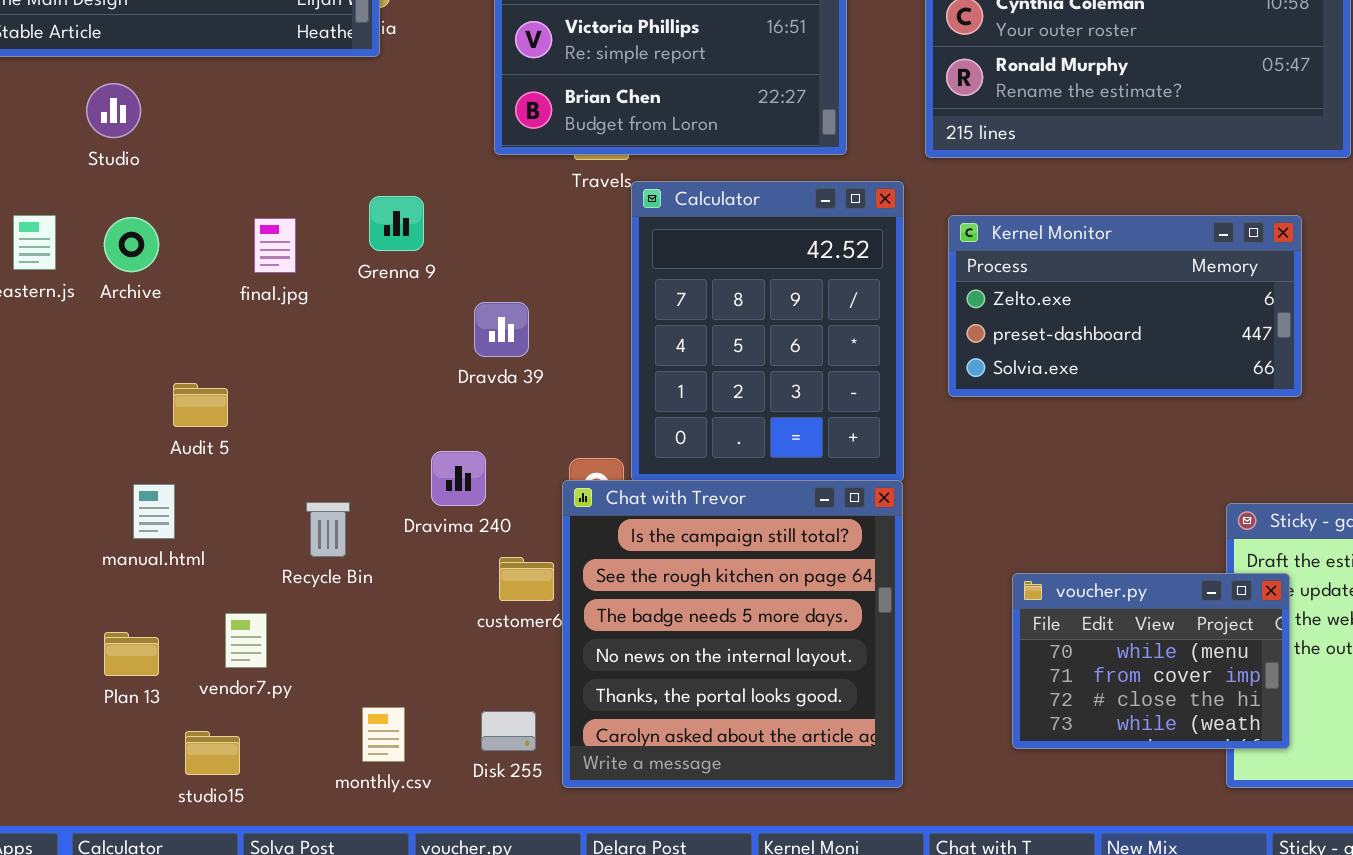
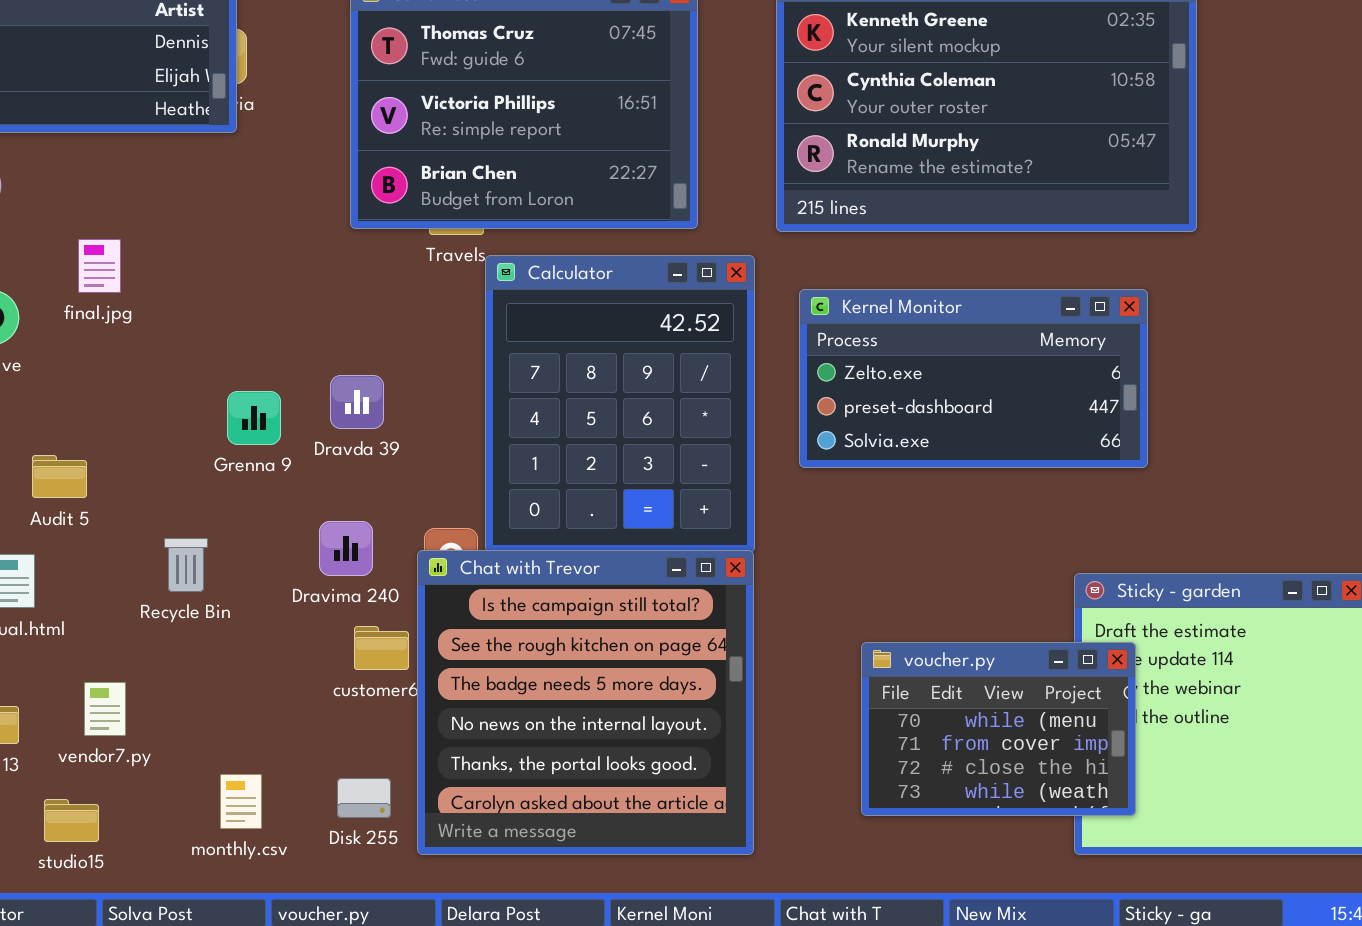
Grenna 9: [369,196,424,251] -> [227,391,281,445], moved
final.jpg: [254,218,296,273] -> [78,239,121,293], moved
Dravima 240: [431,451,486,506] -> [319,521,373,576], moved
Recycle Bin: [306,502,350,557] -> [164,538,208,592], moved

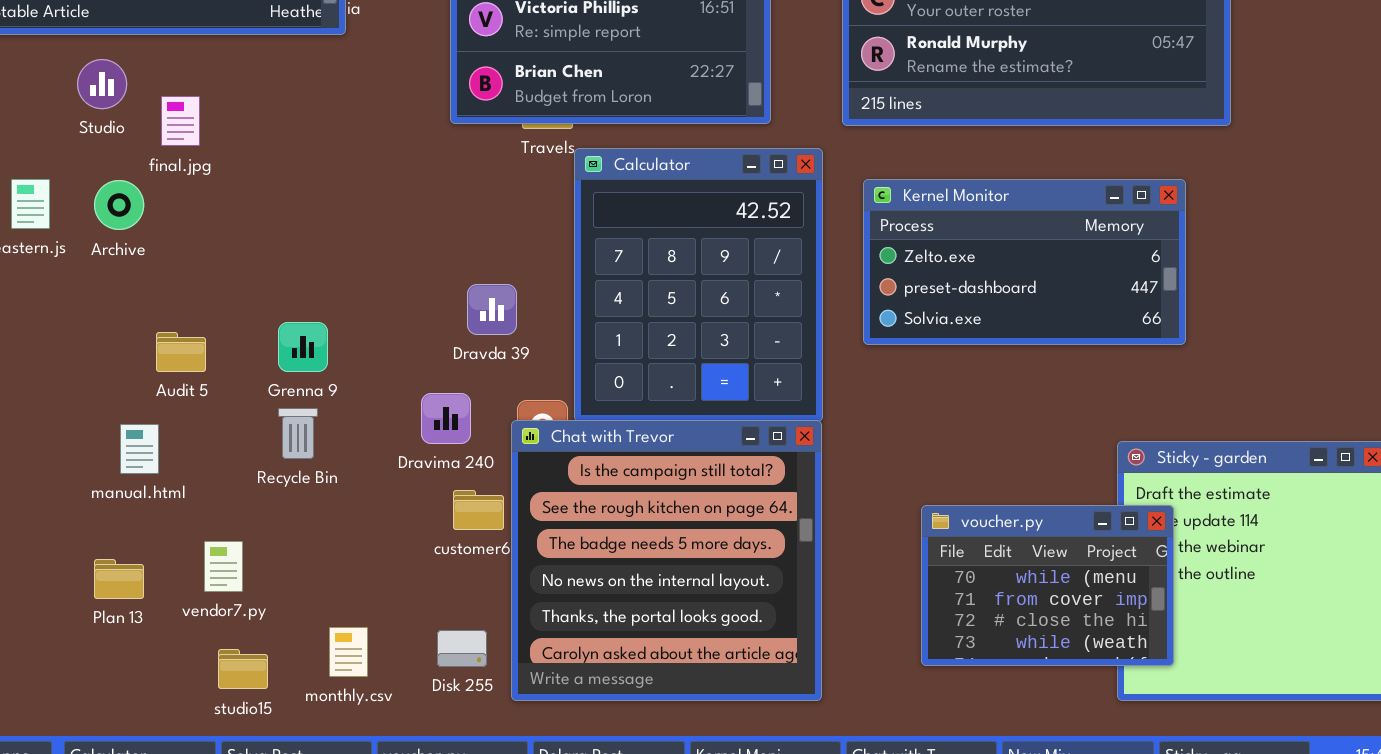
final.jpg: [78,239,121,293] -> [161,96,200,146], moved
Dravda 39: [330,375,384,429] -> [467,284,517,335], moved
Grenna 9: [227,391,281,445] -> [278,322,328,372], moved
studio15: [44,799,99,842] -> [218,649,268,689], moved

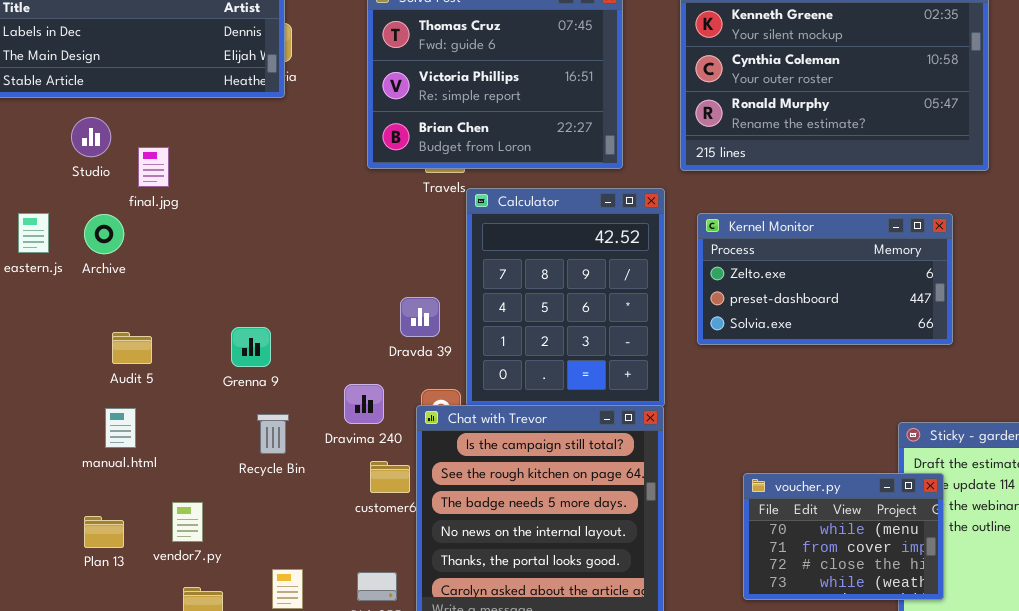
Dravda 39: [467,284,517,335] -> [400,297,440,337], moved
Audit 5: [156,332,206,372] -> [112,332,152,364], moved
Recycle Bin: [278,408,318,459] -> [257,414,289,454], moved

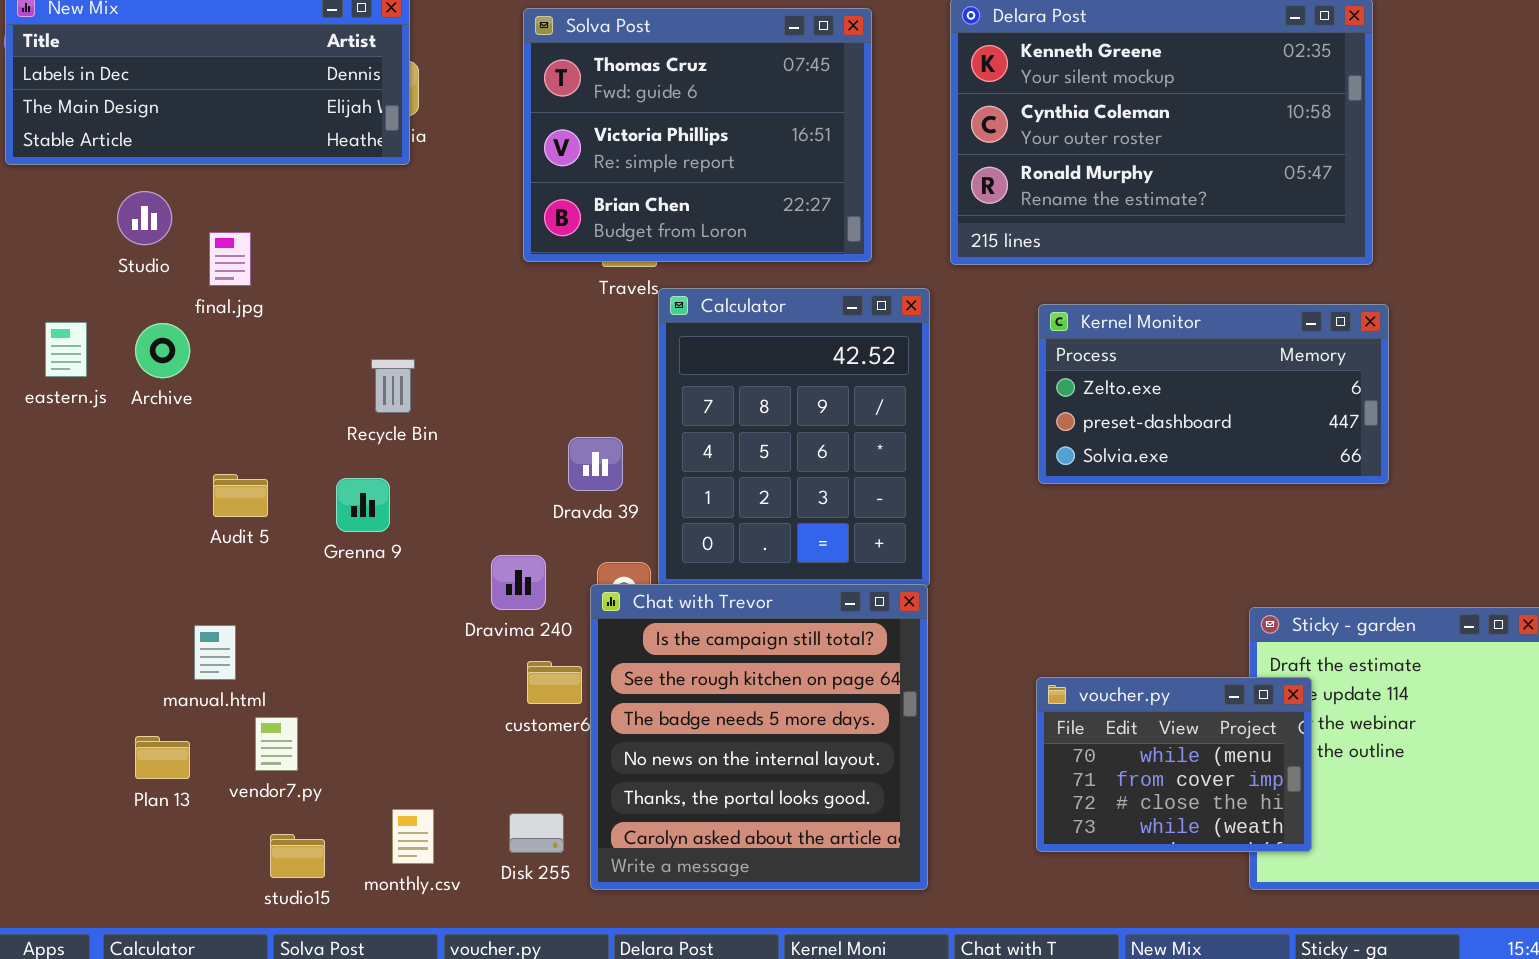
Kernel Monitor: [697,213,953,345] -> [1038,304,1389,484], moved
Audit 5: [112,332,152,364] -> [213,474,268,517], moved
manual.html: [105,408,136,448] -> [194,625,236,680], moved
Recycle Bin: [257,414,289,454] -> [371,359,415,413], moved

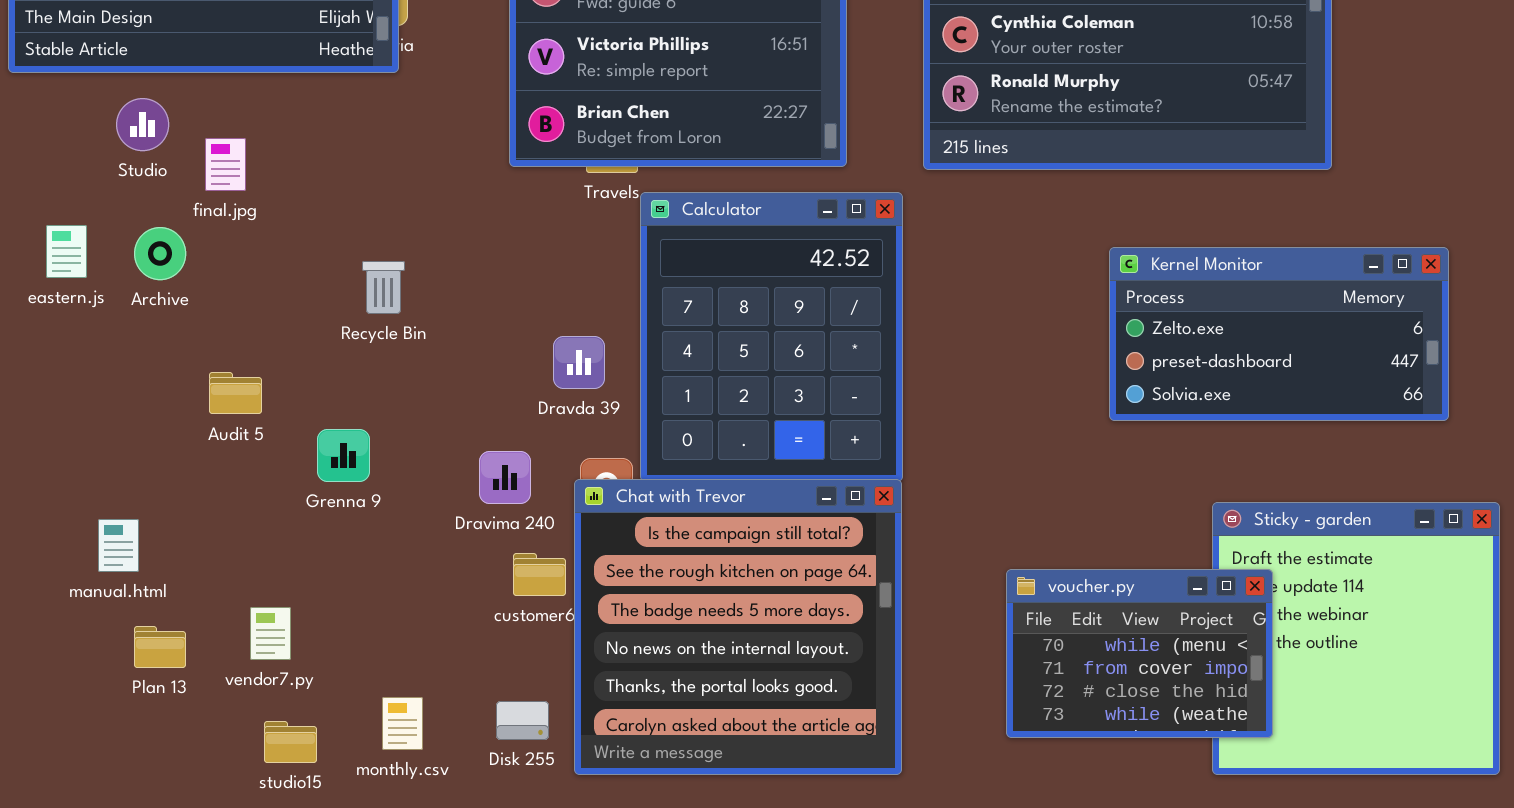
Kernel Monitor: [1038,304,1389,484] -> [1109,247,1449,421], moved
Grenna 9: [336,478,390,532] -> [317,429,370,482], moved
manual.html: [194,625,236,680] -> [98,519,139,572], moved

